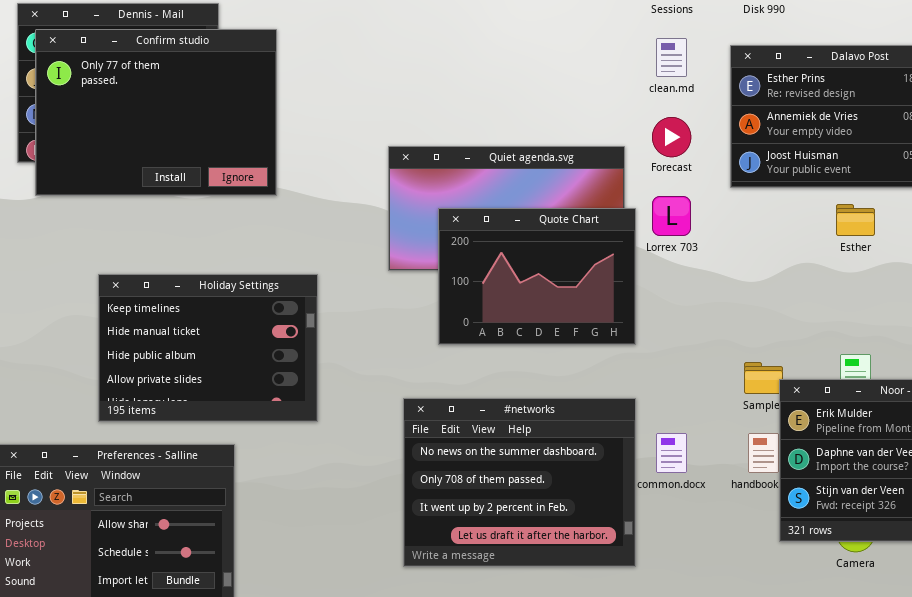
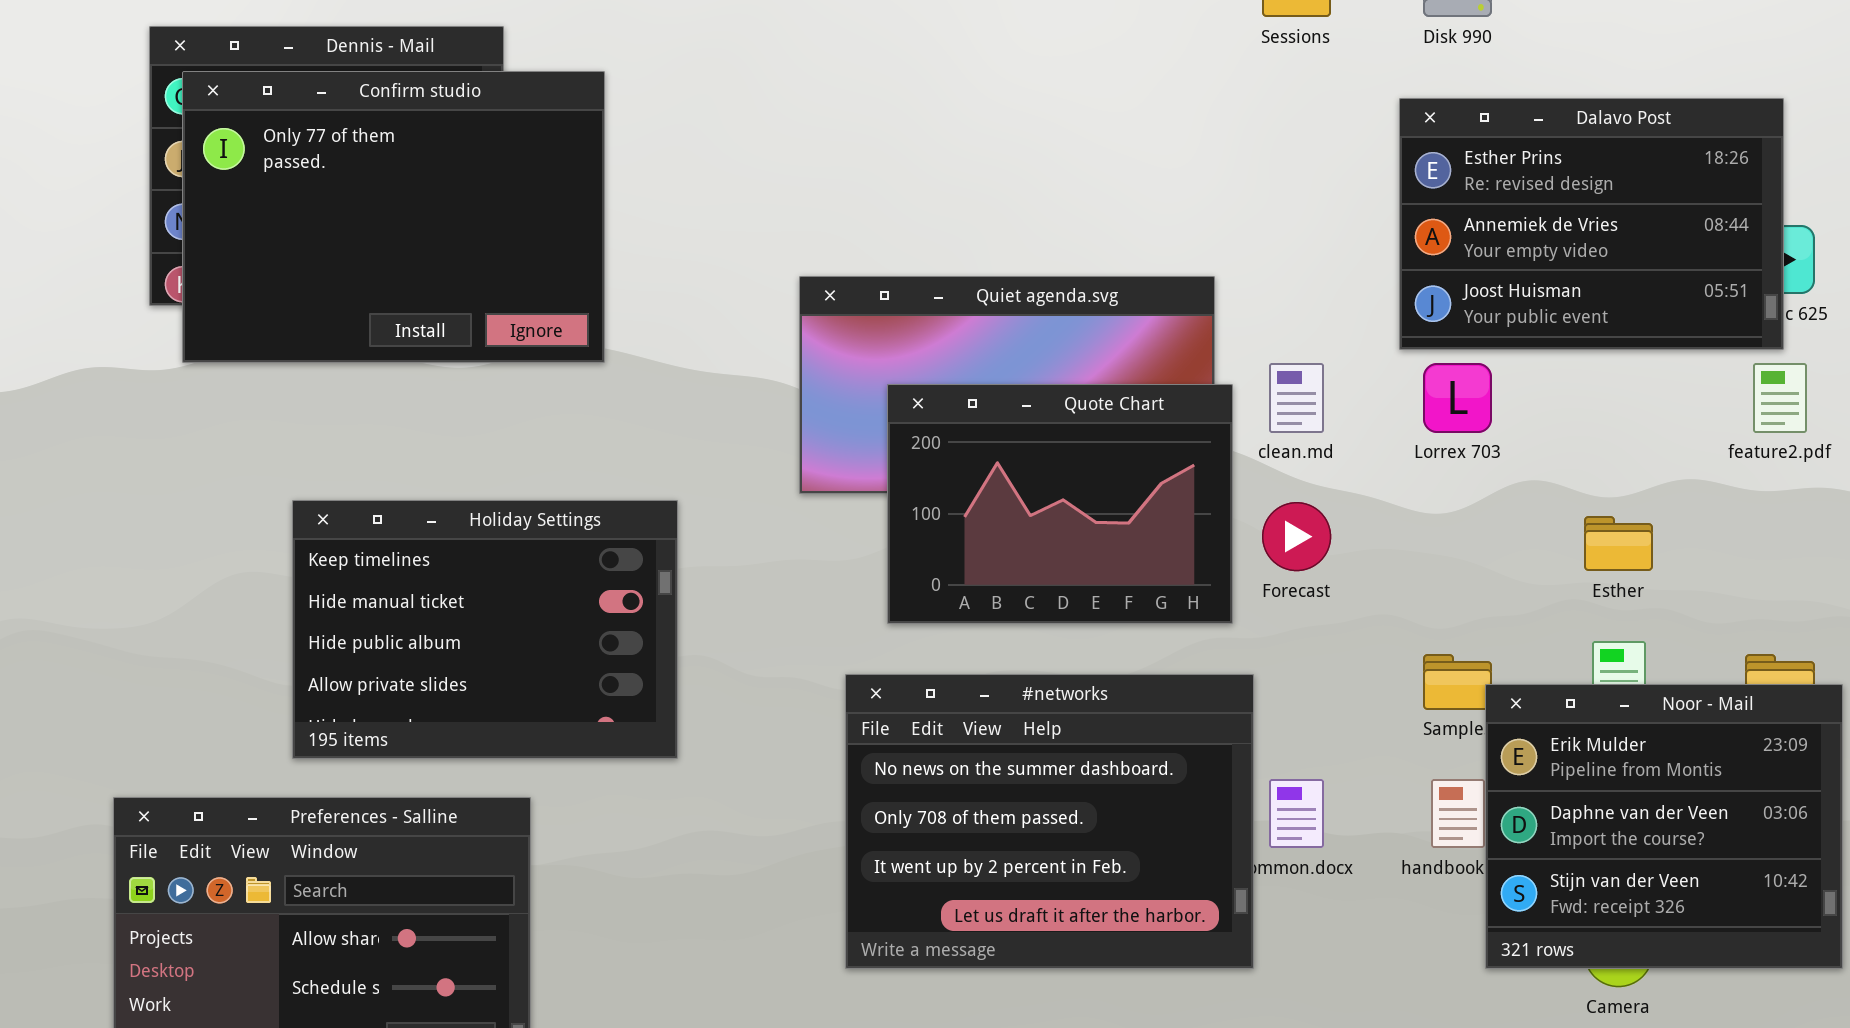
clean.md: [656,38,687,77] -> [1269,363,1324,433], moved
Forecast: [652,117,691,157] -> [1262,502,1331,571], moved
Lorrex 703: [652,196,691,236] -> [1423,363,1492,433], moved
Esther: [836,204,875,236] -> [1584,516,1653,571], moved
#networks: [403,398,636,567] -> [845,674,1254,969], moved

